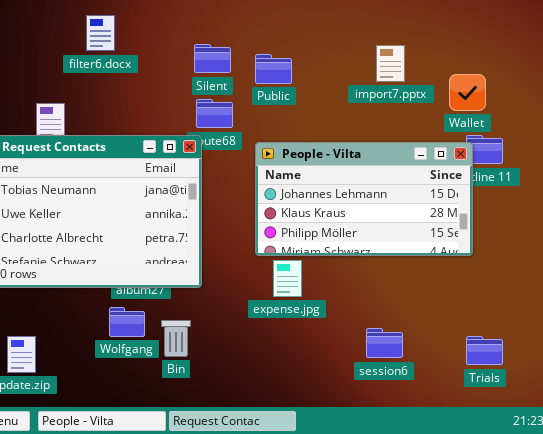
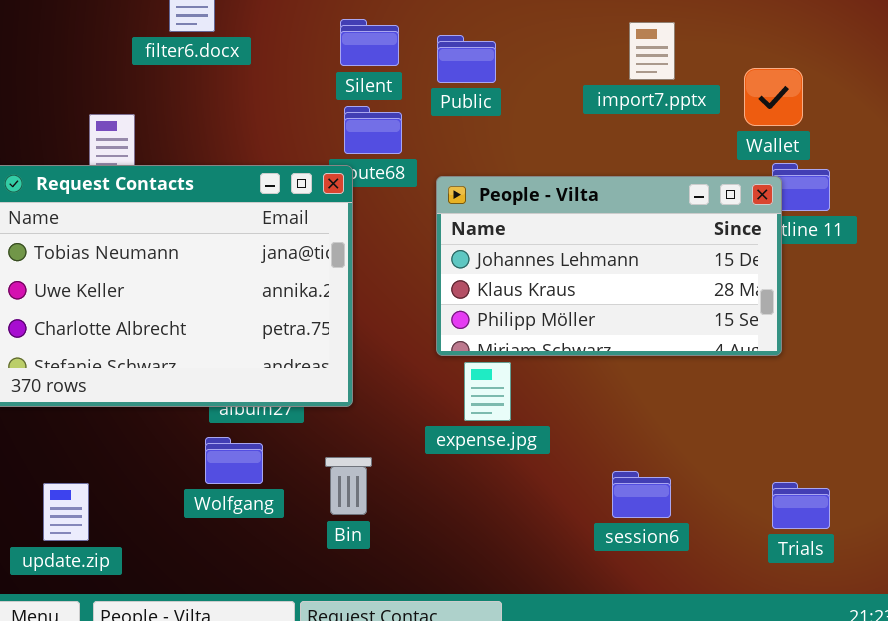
Bin: [161,320,191,357] -> [325,457,372,515], moved

